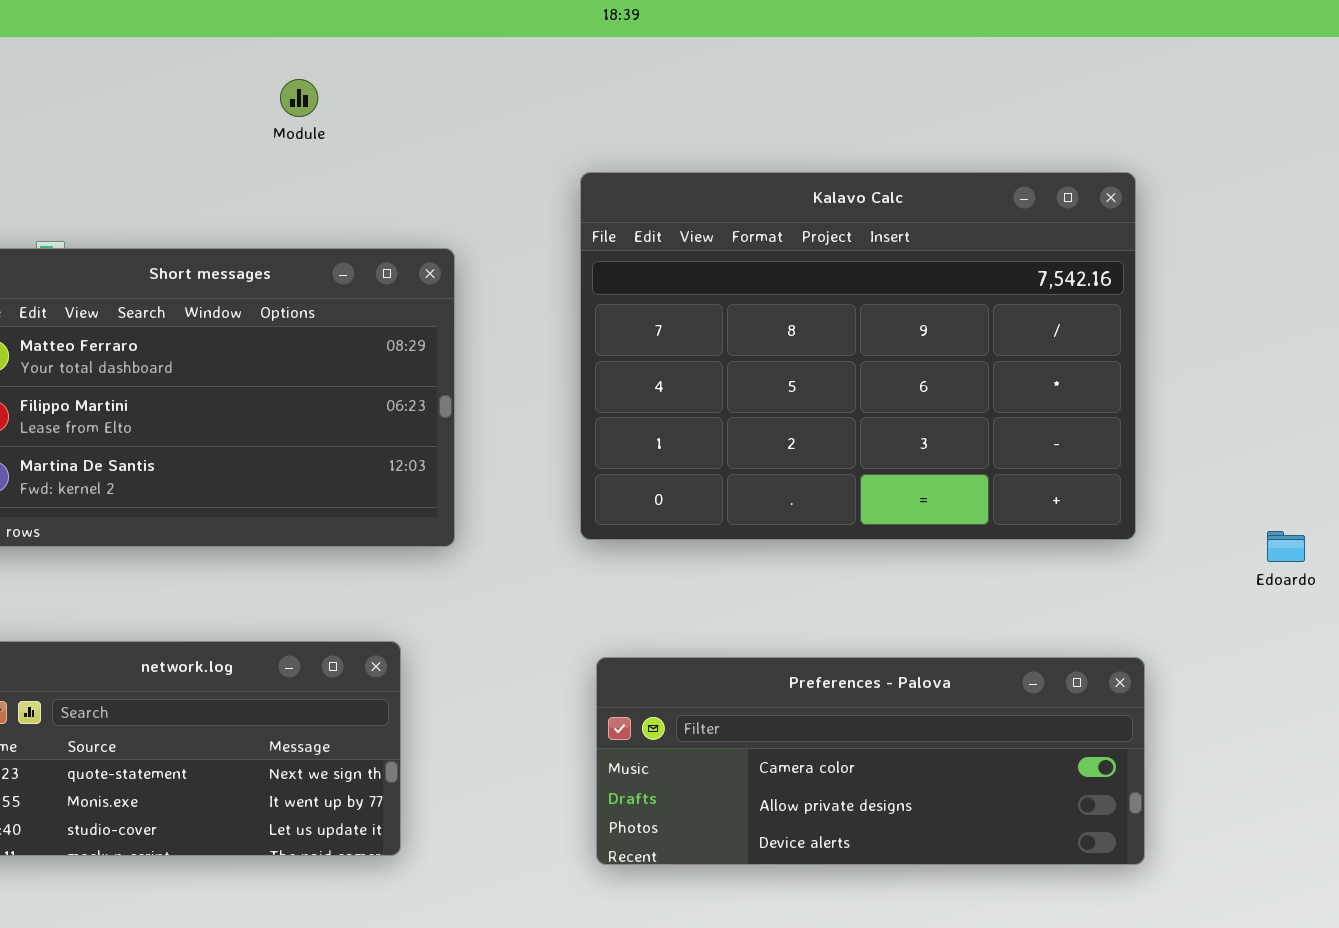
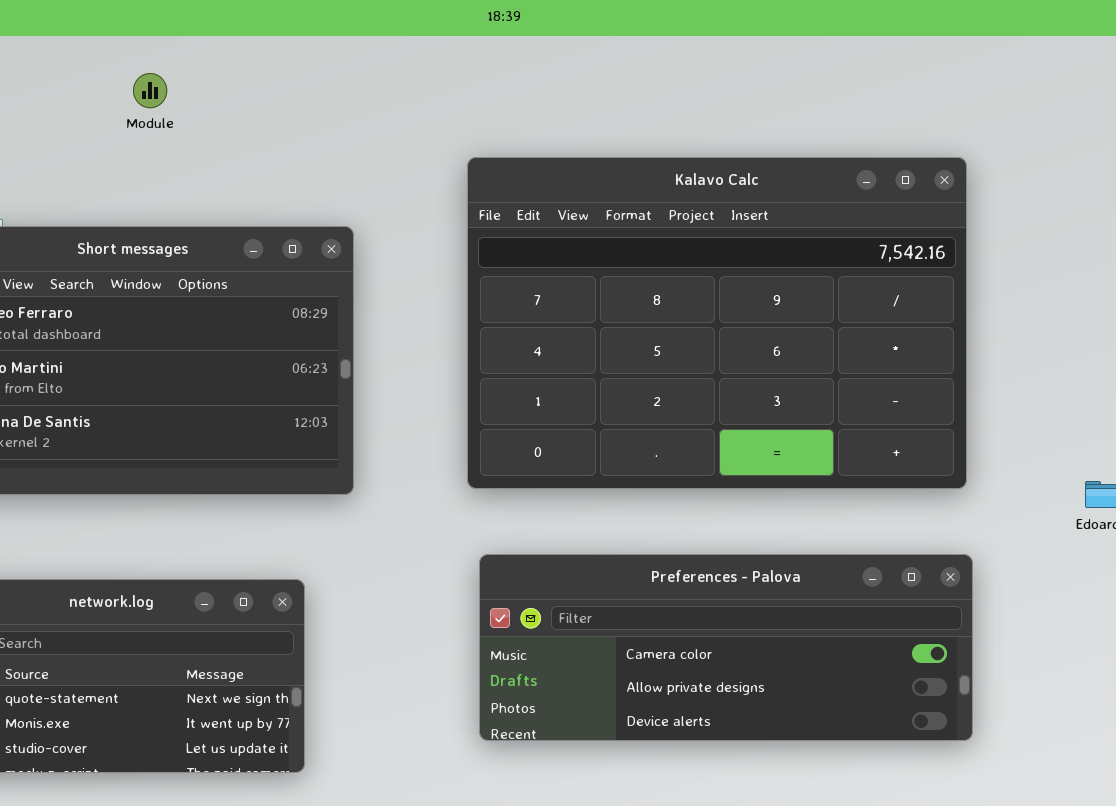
Module: [280,79,318,117] -> [133,73,167,108], moved
Preferences - Palova: [596,657,1145,865] -> [479,554,973,741], moved

